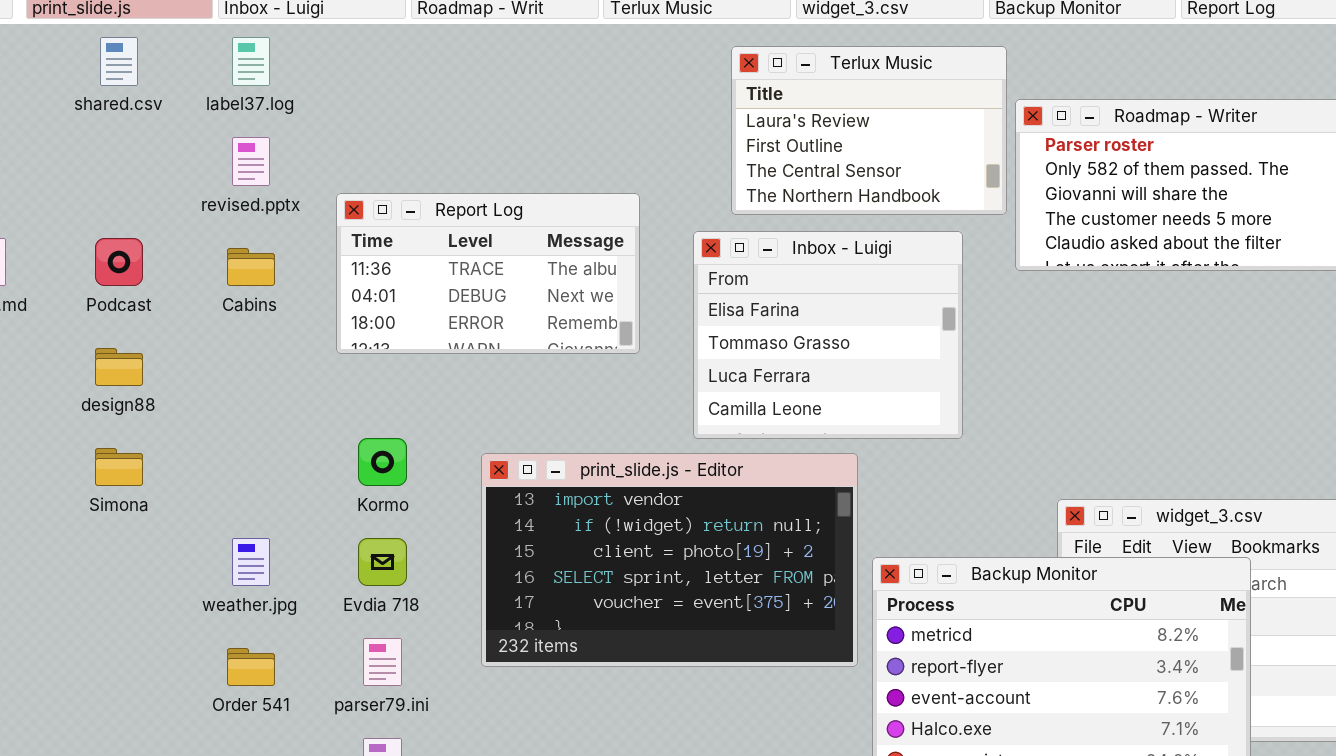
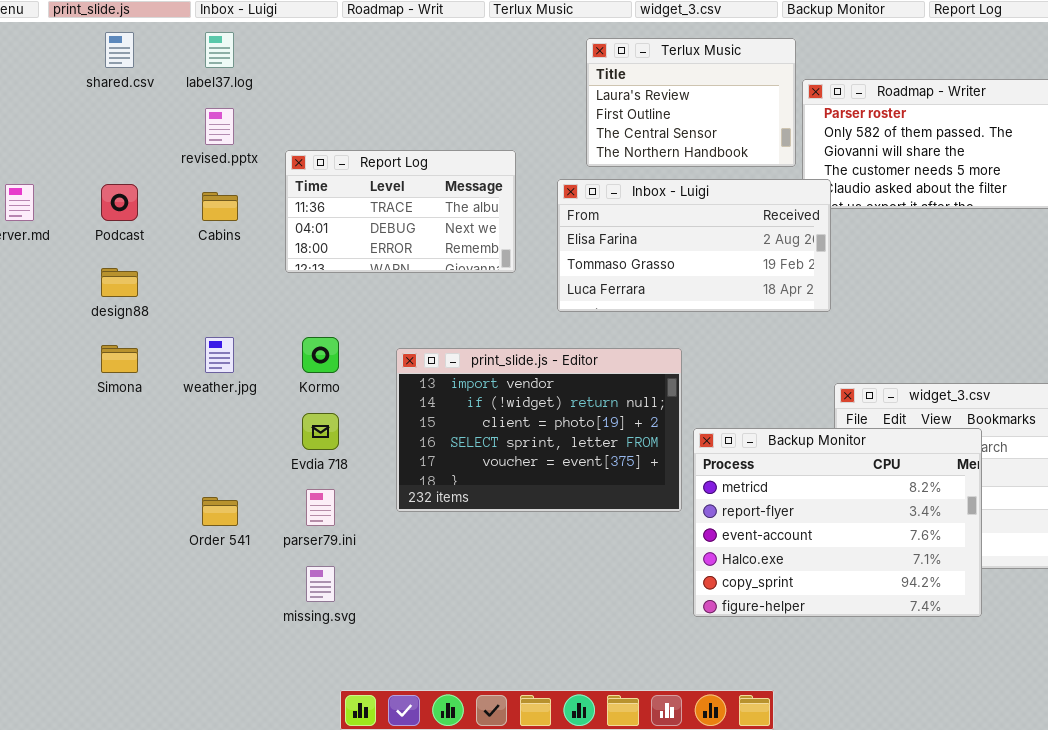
Inbox - Luigi: [693,231,963,439] -> [557,179,831,312], resized
weather.jpg: [232,538,270,586] -> [205,337,234,373], moved

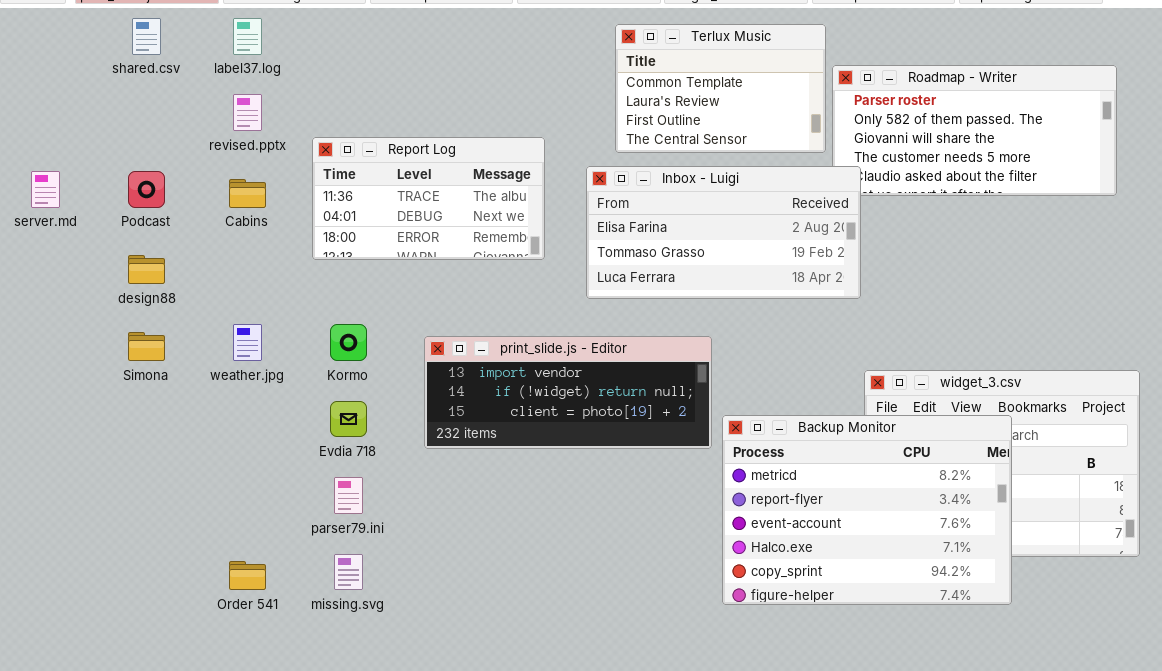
Terlux Music: [586,38,796,167] -> [615,24,826,153], scrolled up 1 row
print_slide.js - Editor: [396,348,682,512] -> [424,336,712,449], resized
Order 541: [202,497,238,526] -> [229,561,266,590], moved

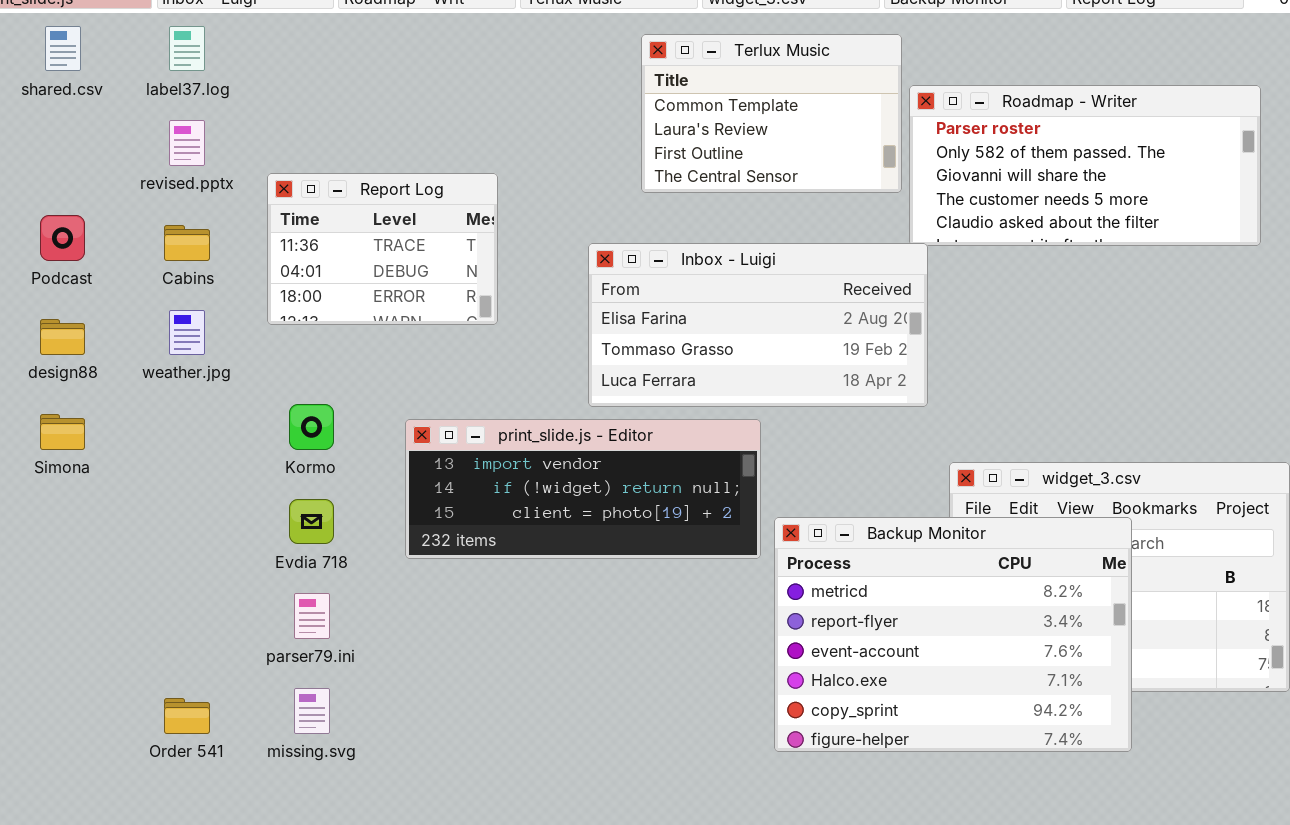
Report Log: [312,137,545,260] -> [267,173,498,325], resized
Inbox - Luigi: [586,166,861,299] -> [588,243,928,407], moved
weather.jpg: [233,324,262,361] -> [169,310,205,355], moved

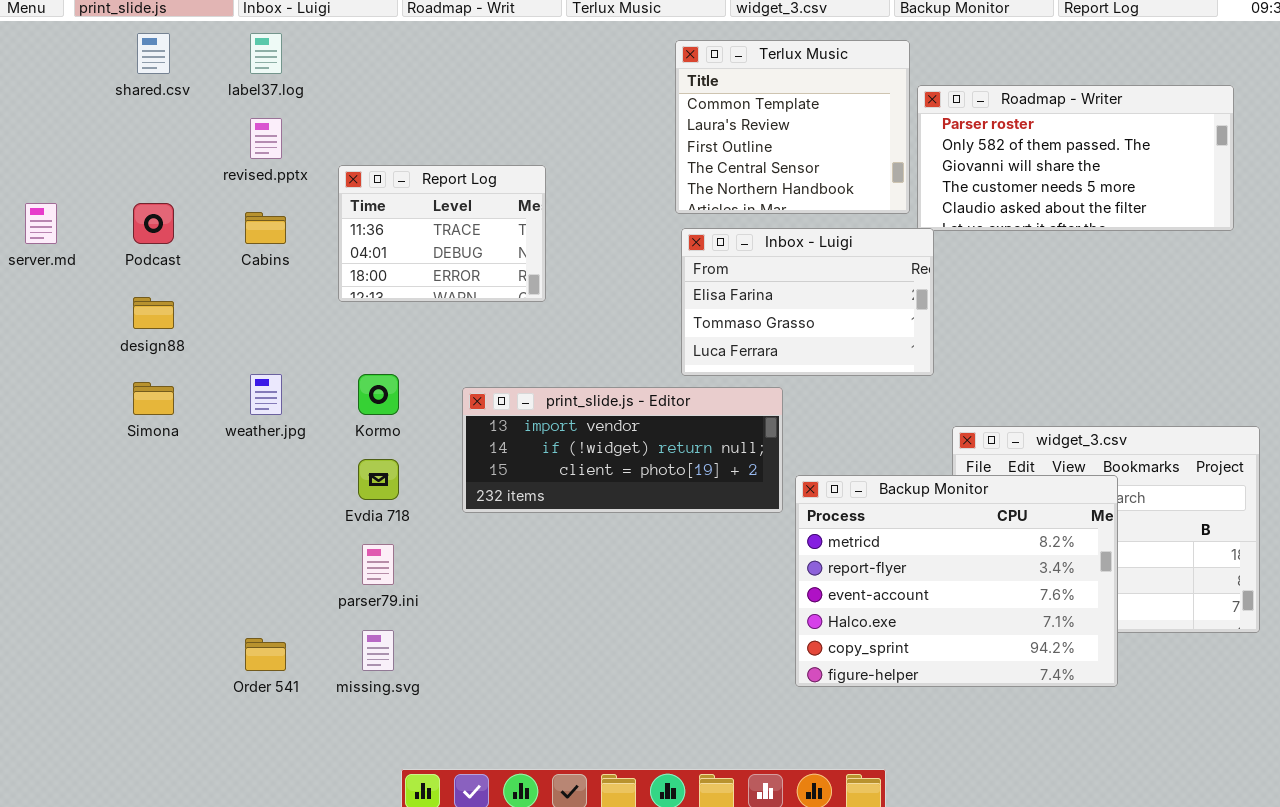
Terlux Music: [641,34,902,193] -> [675,40,910,214], resized
Inbox - Luigi: [588,243,928,407] -> [681,228,934,376], resized
weather.jpg: [169,310,205,355] -> [250,374,282,415], moved

